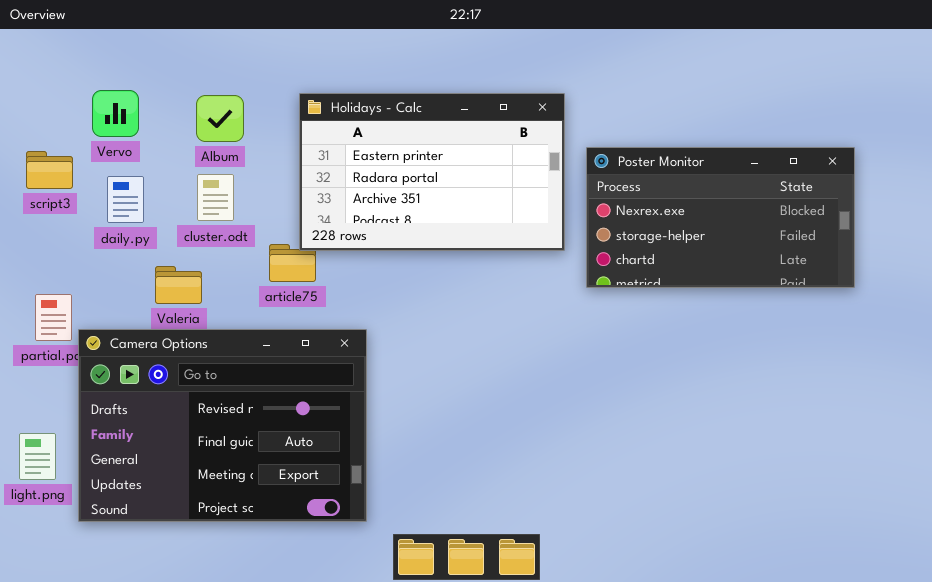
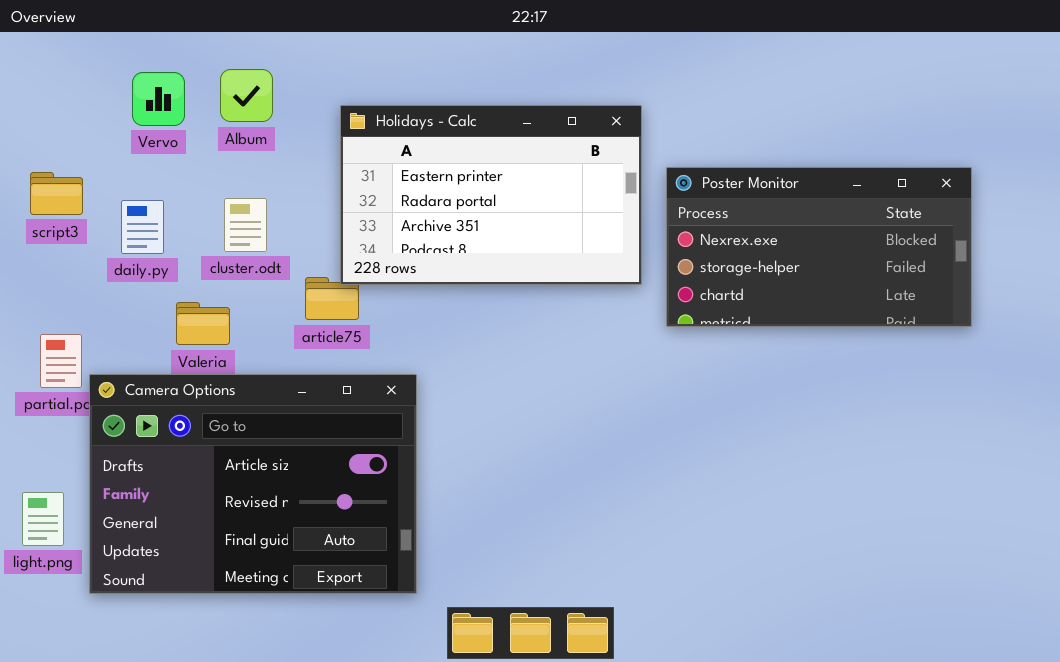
Vervo: [92,90,139,137] -> [132,72,185,126], moved
Album: [196,95,244,142] -> [220,69,273,122], moved
Camera Options: [78,329,367,522] -> [89,374,417,594], scrolled up 1 row

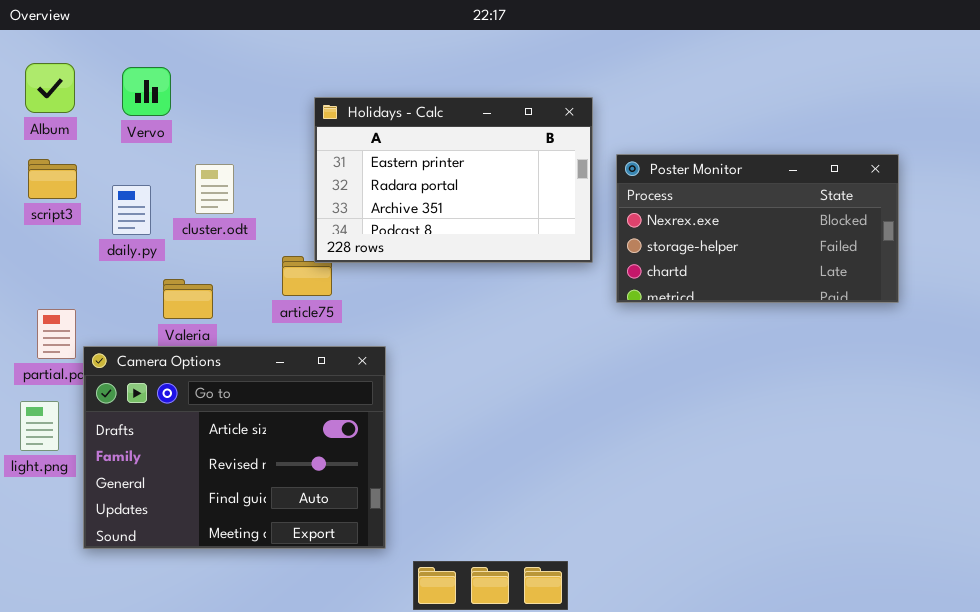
Album: [220,69,273,122] -> [25,63,75,113], moved
cluster.odt: [224,198,267,252] -> [195,164,234,214], moved
light.png: [22,492,64,546] -> [20,401,59,451], moved

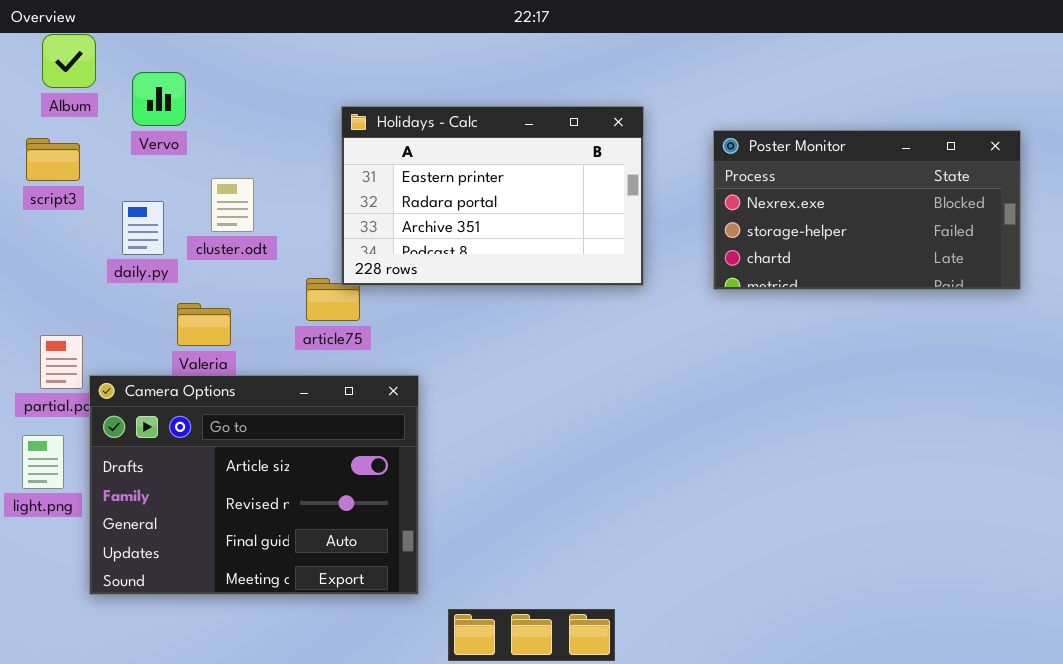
Album: [25,63,75,113] -> [42,34,96,88], moved
Poster Monitor: [616,154,899,303] -> [713,130,1021,290], moved
script3: [28,159,77,199] -> [26,138,80,181], moved

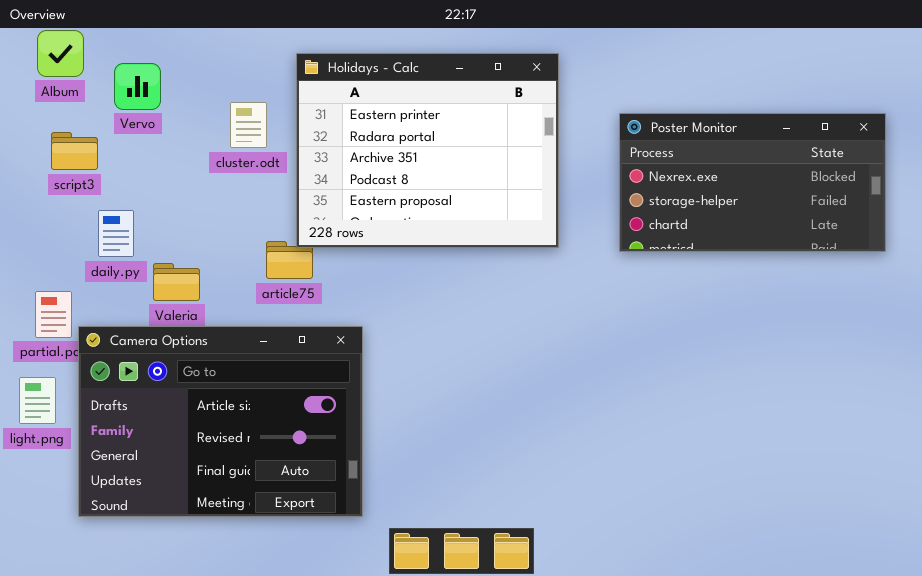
Holidays - Calc: [341,106,644,286] -> [296,53,559,248], resized
script3: [26,138,80,181] -> [51,132,98,170], moved
cluster.odt: [211,178,254,232] -> [230,102,267,148], moved
daily.py: [122,201,164,255] -> [98,210,134,257], moved

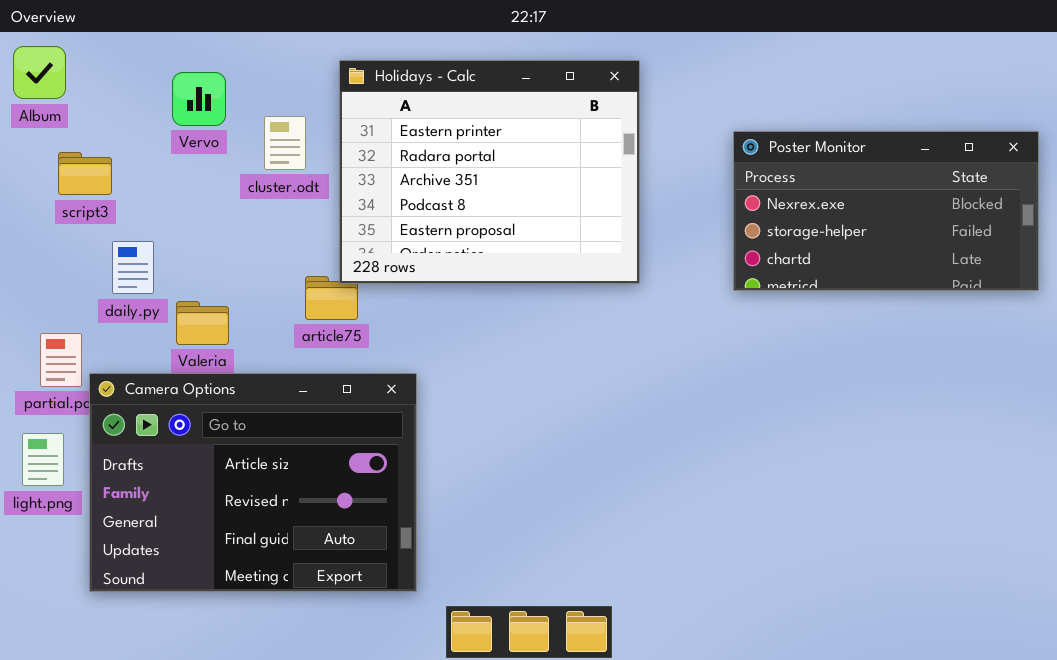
Album: [37,30,84,77] -> [13,46,66,99], moved
Vervo: [114,63,161,110] -> [172,72,226,126], moved
Poster Monitor: [619,113,886,252] -> [733,131,1039,291], moved

